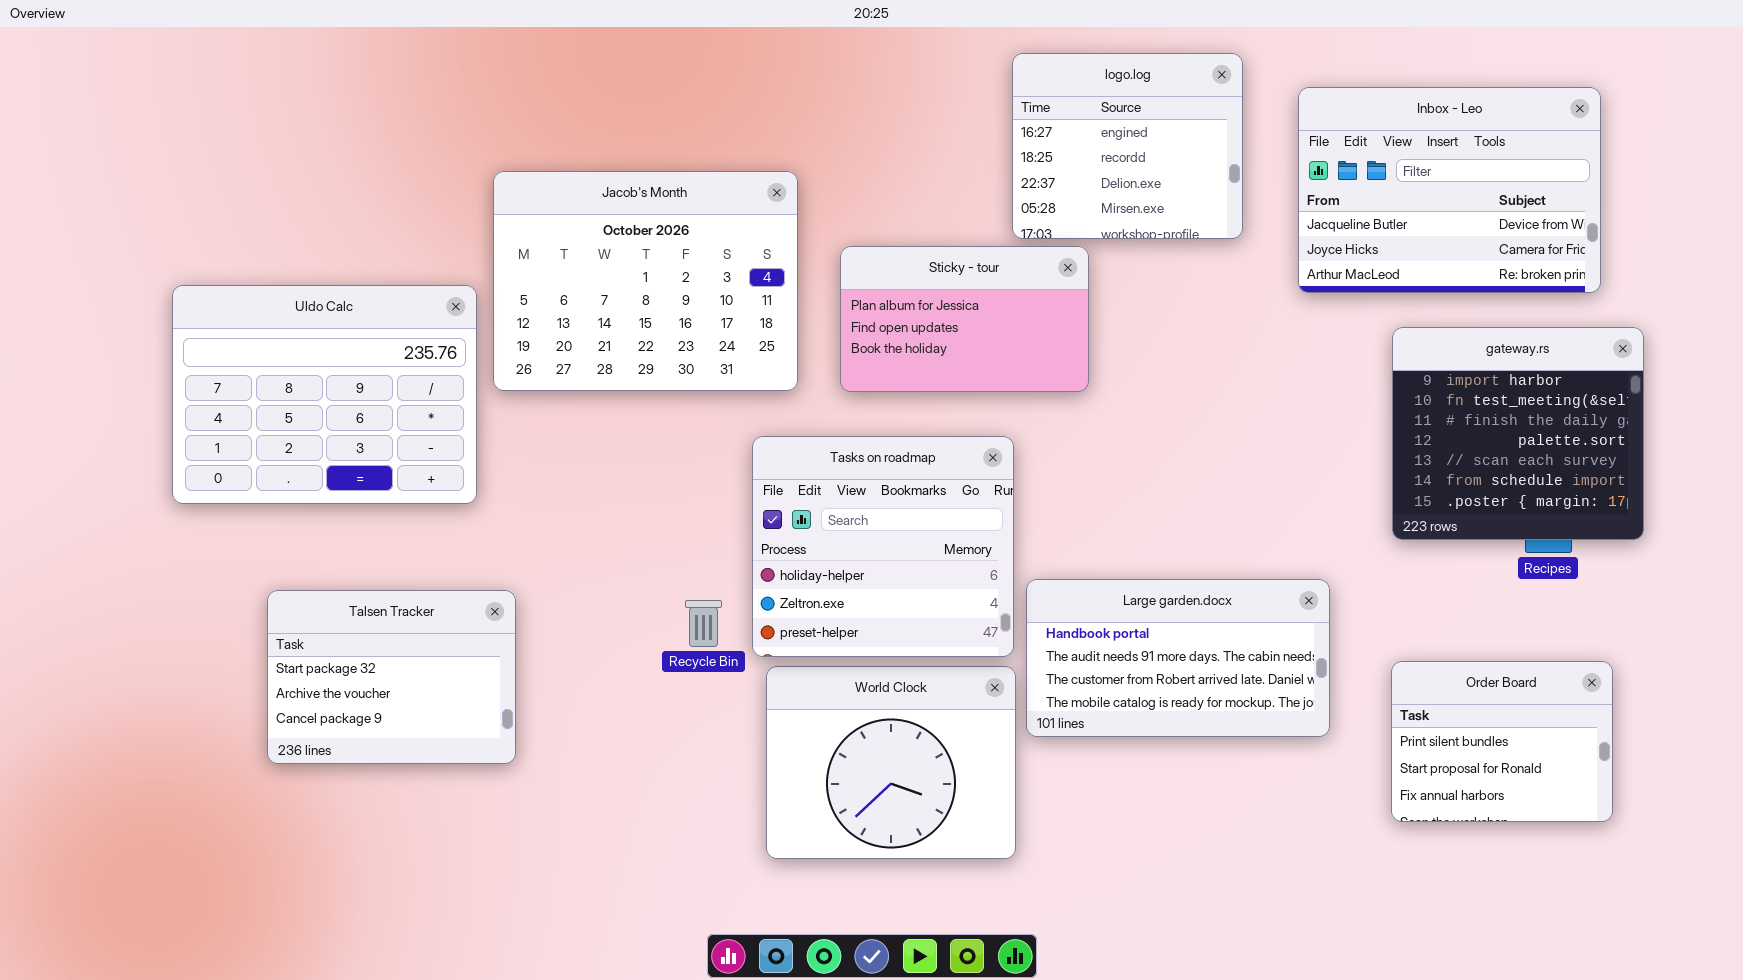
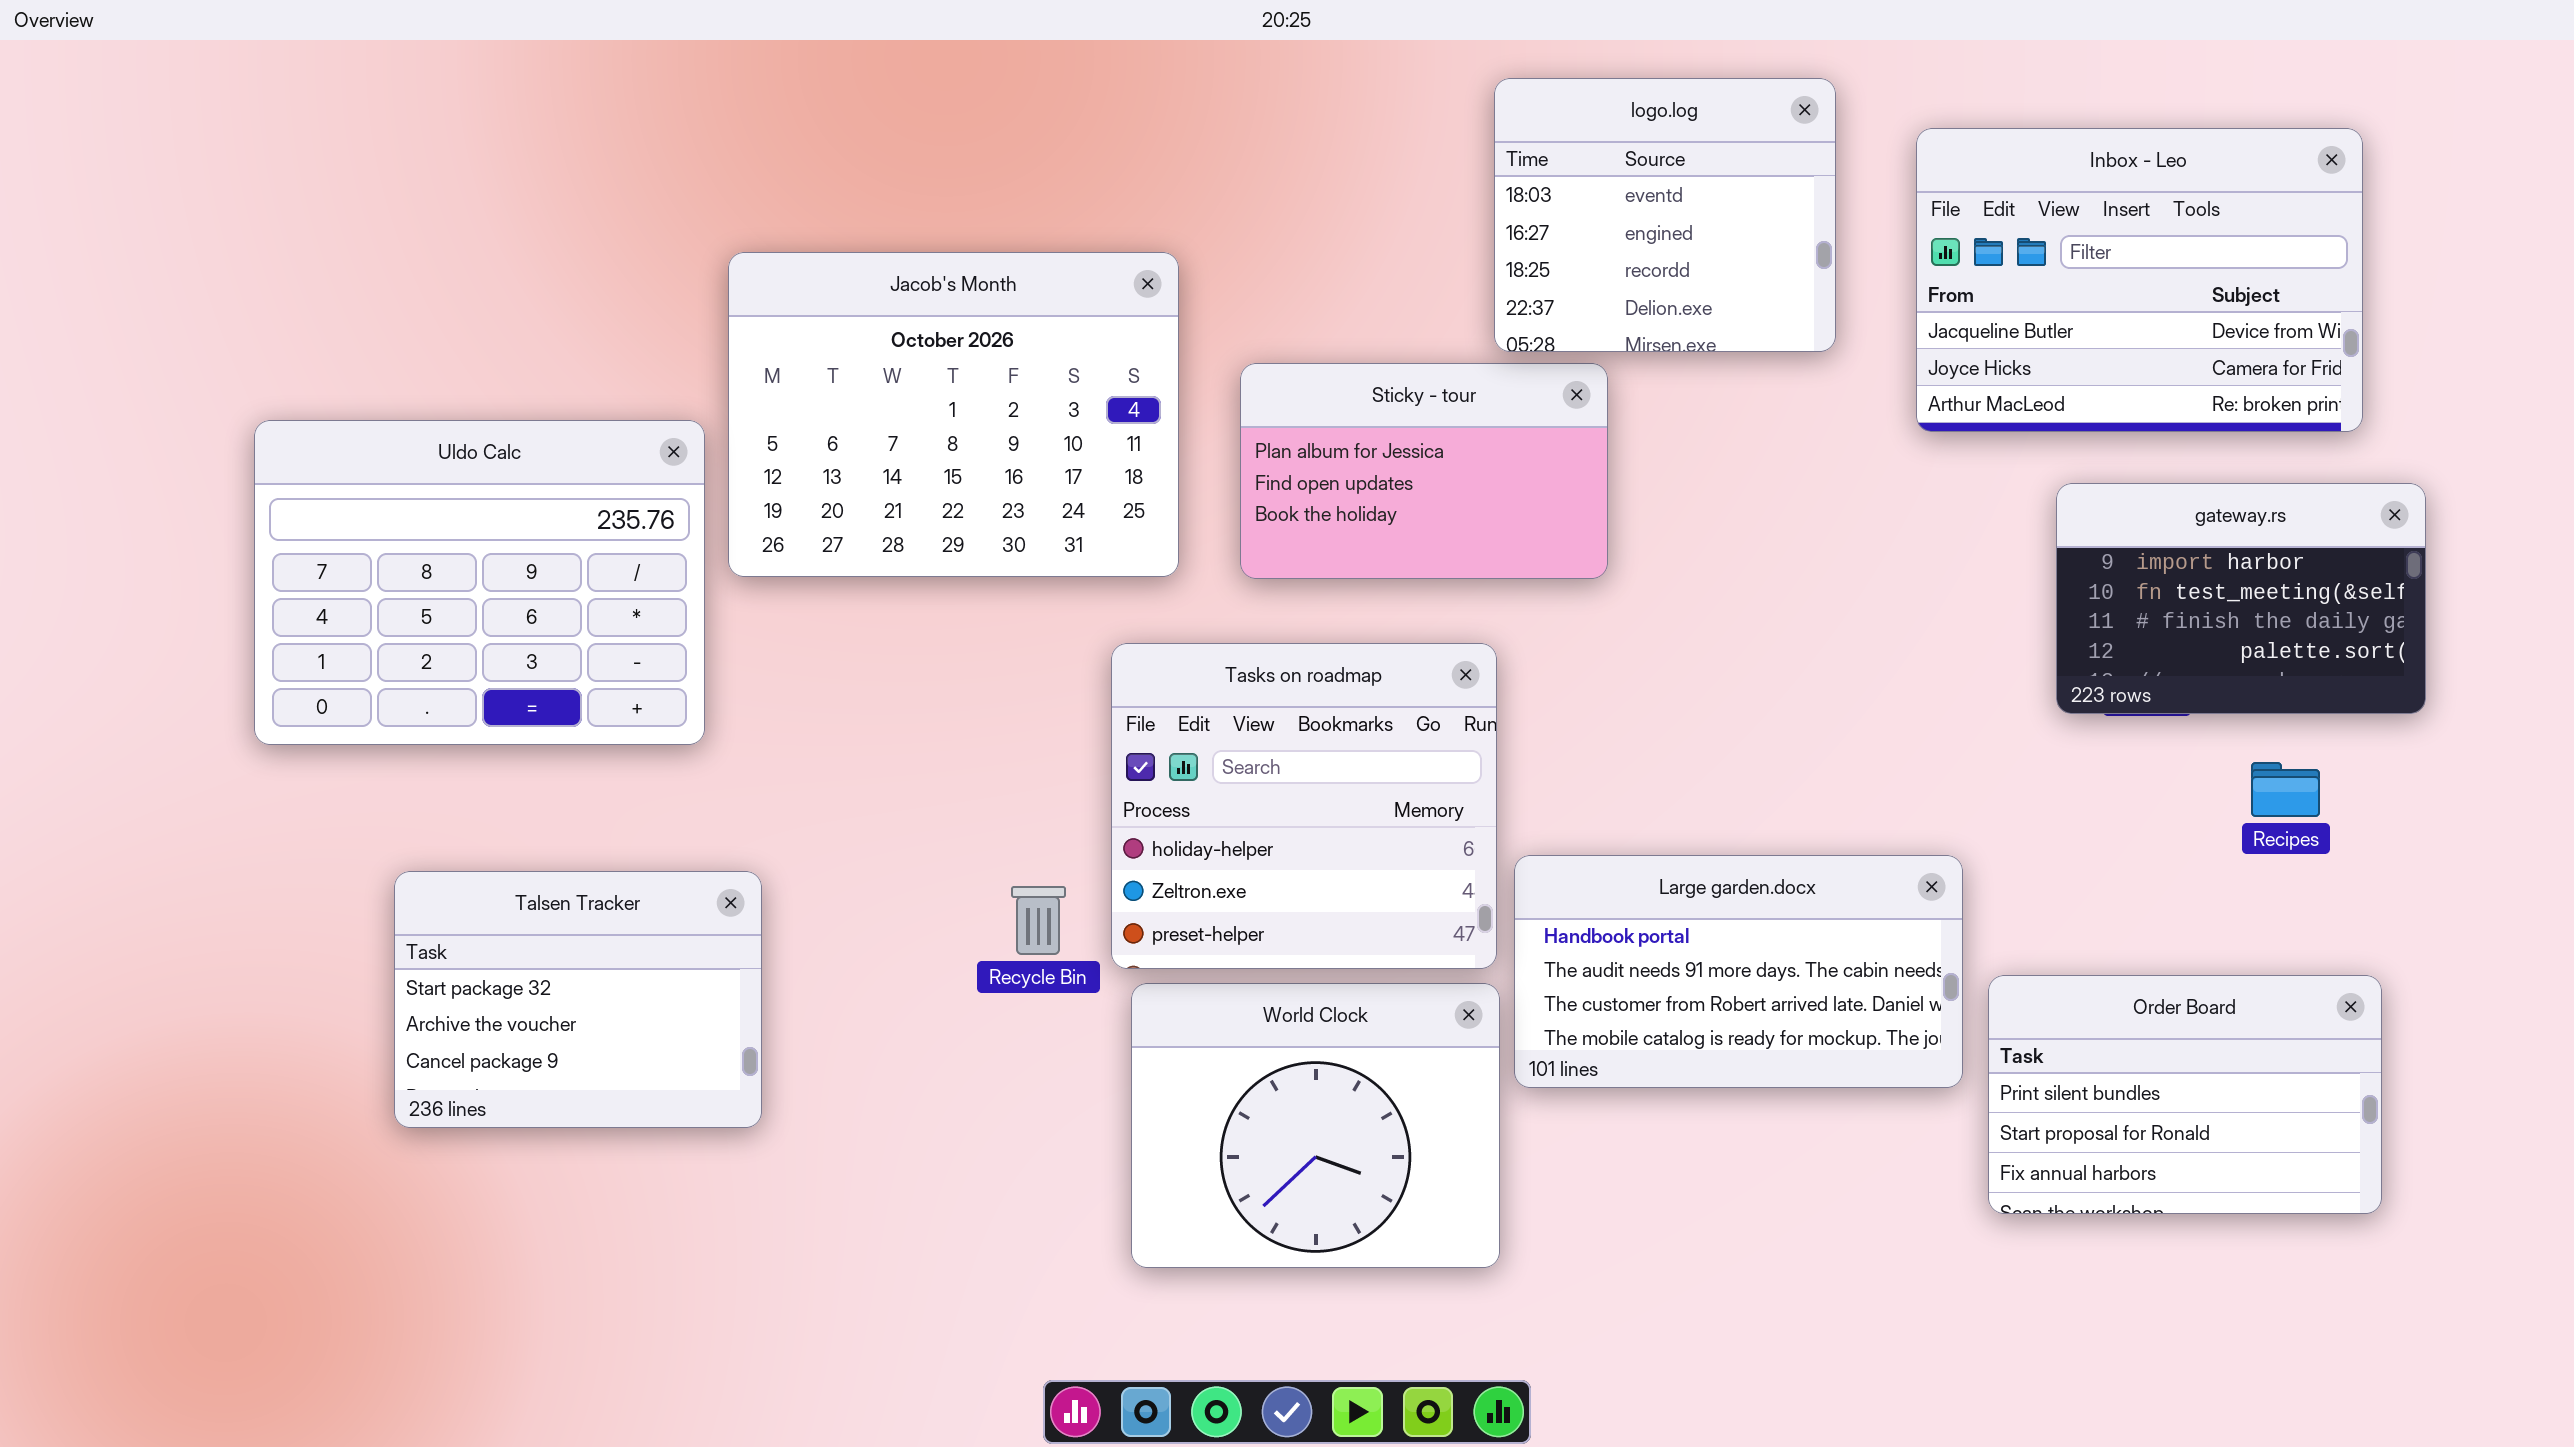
logo.log: [1012,53,1243,239] -> [1494,78,1836,352], scrolled up 1 row
gateway.rs: [1392,327,1644,540] -> [2056,483,2426,714], resized
Order Board: [1391,661,1613,822] -> [1988,975,2382,1214], resized

